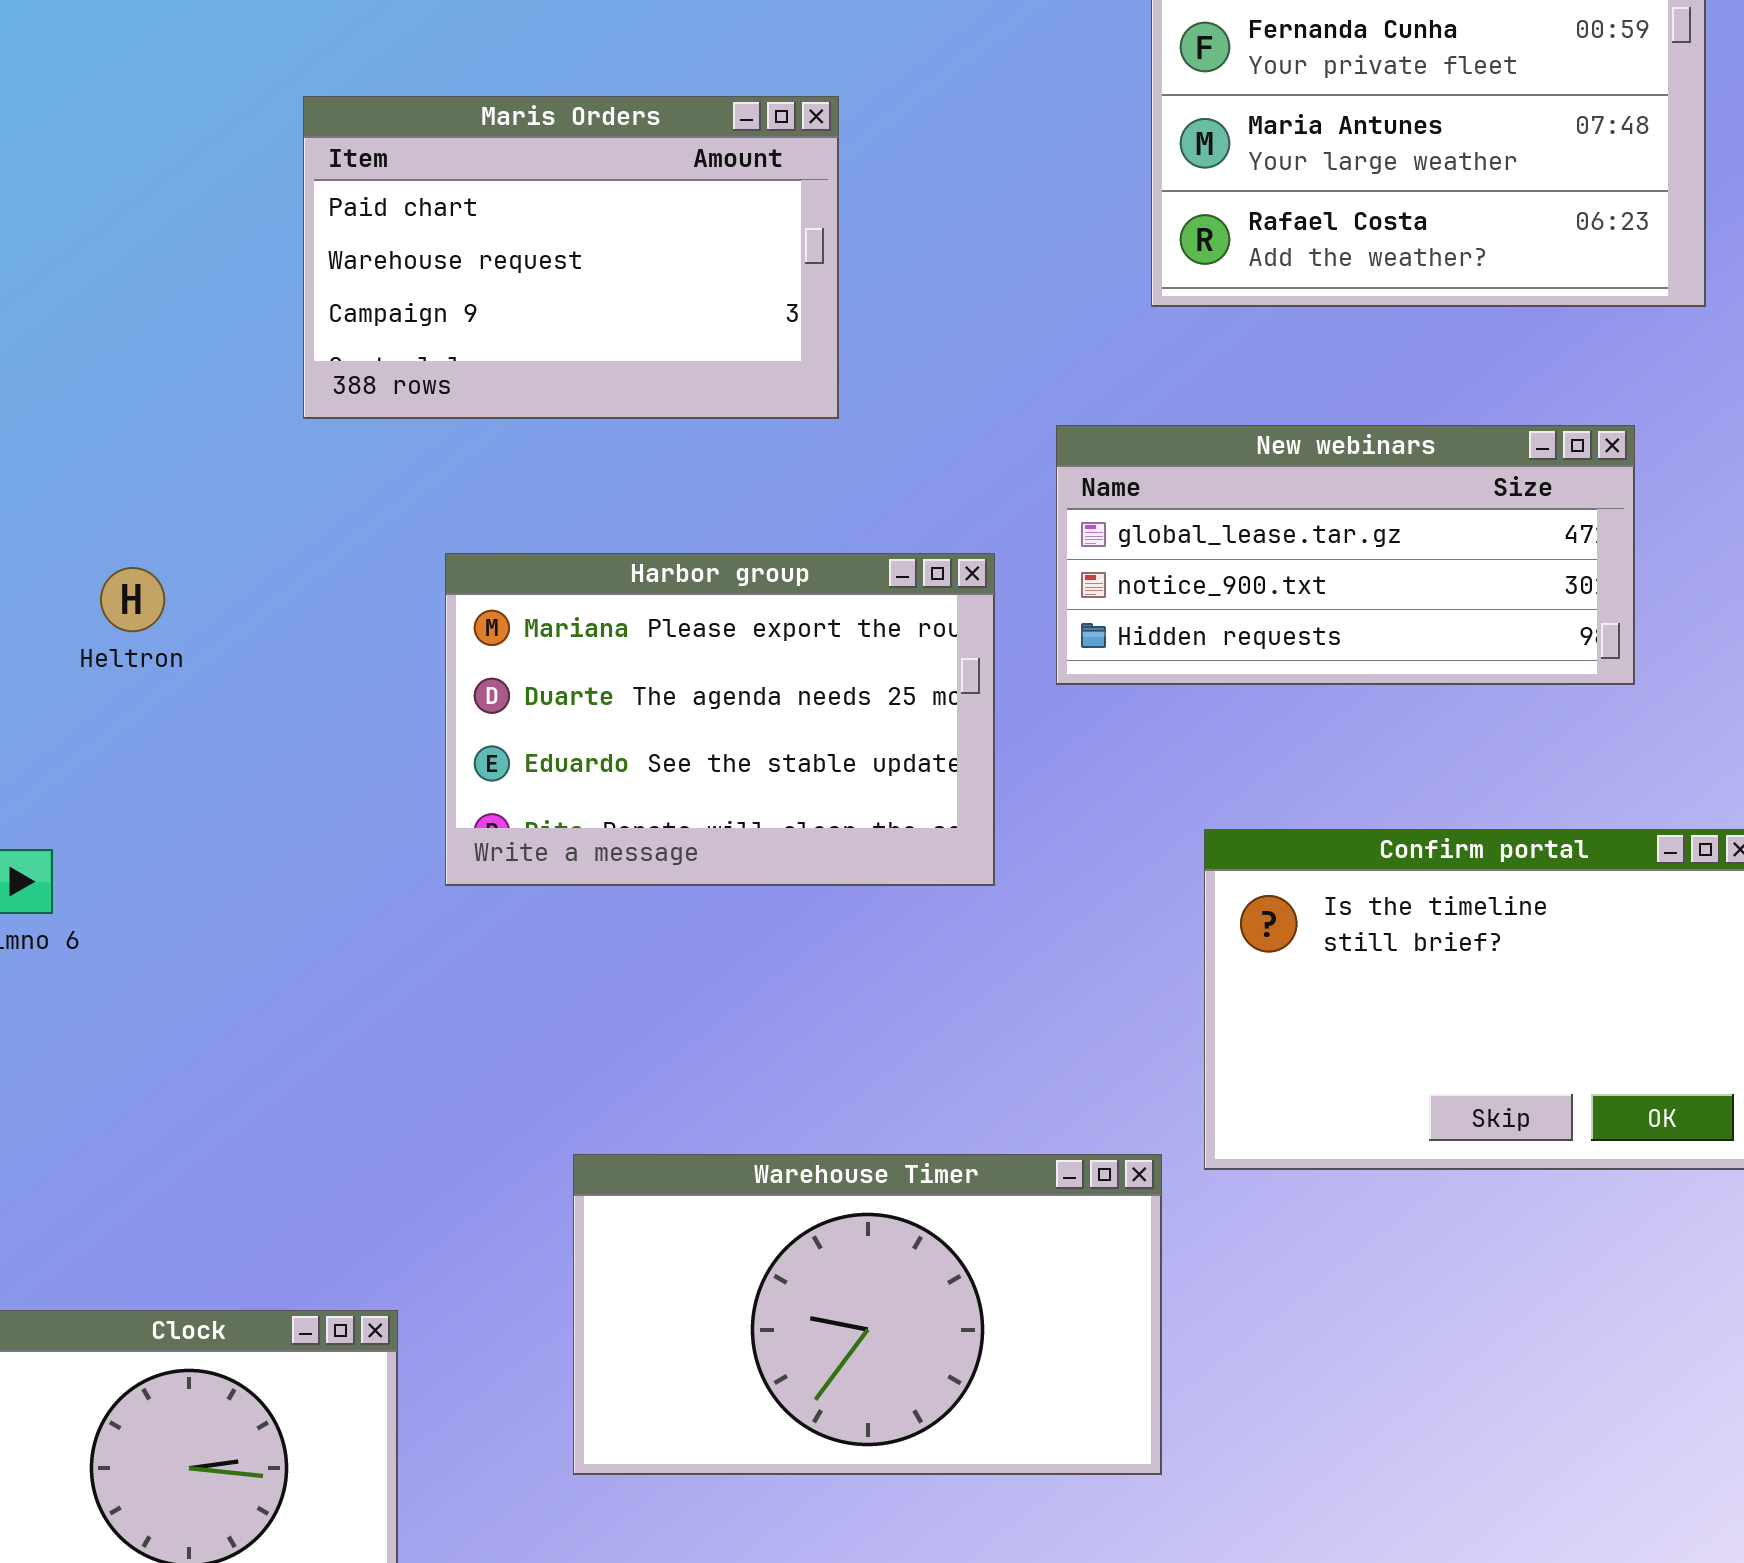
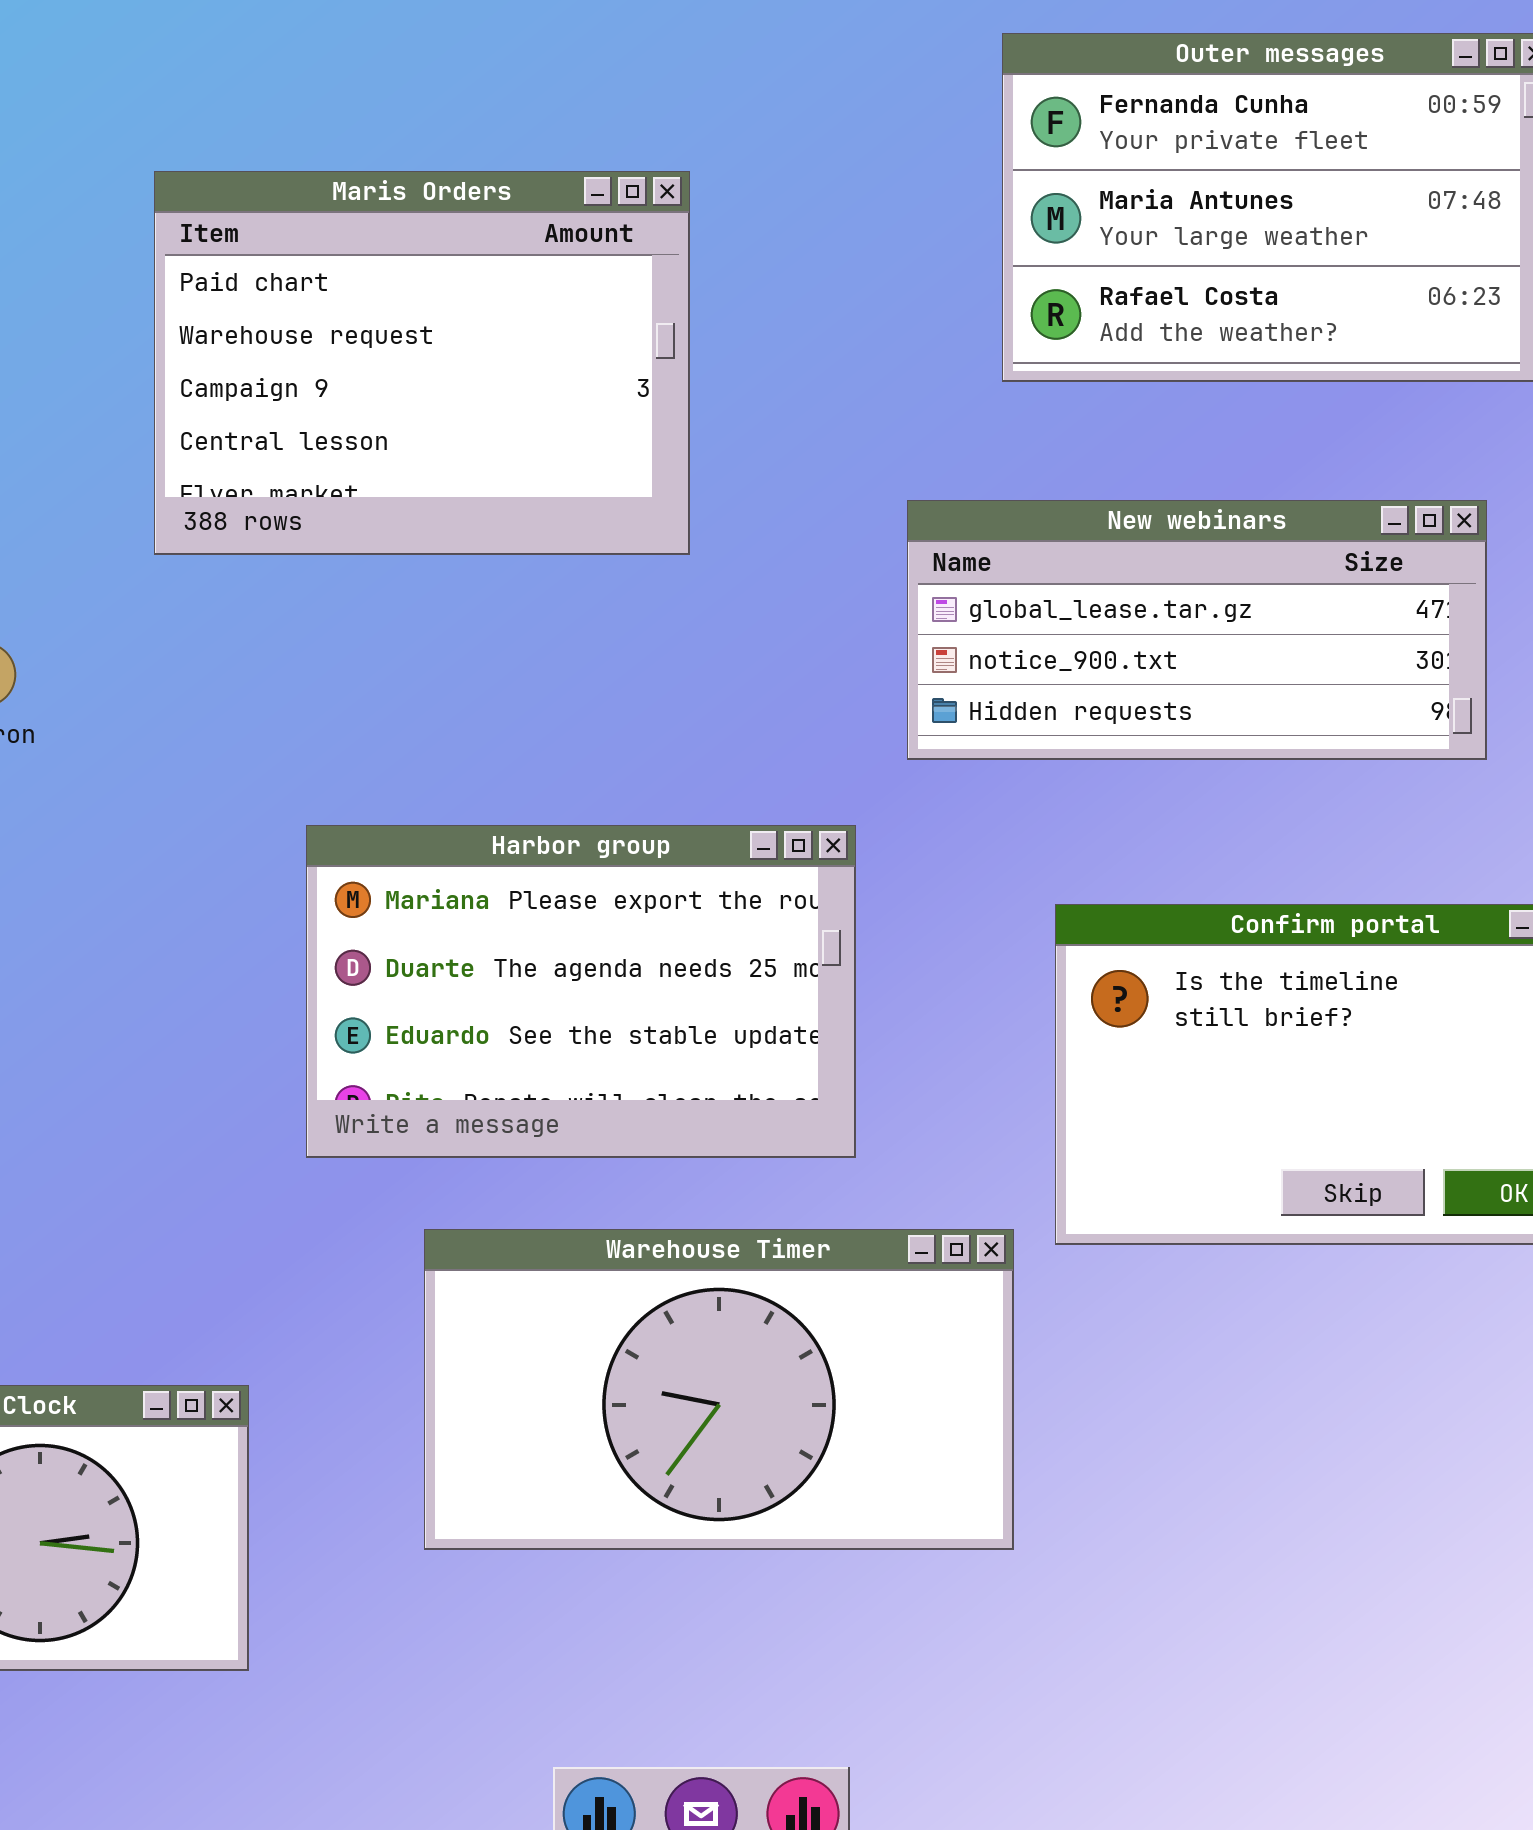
Maris Orders: [303,96,839,419] -> [154,171,690,555], resized
Harbor group: [445,553,995,886] -> [306,825,856,1158], moved

